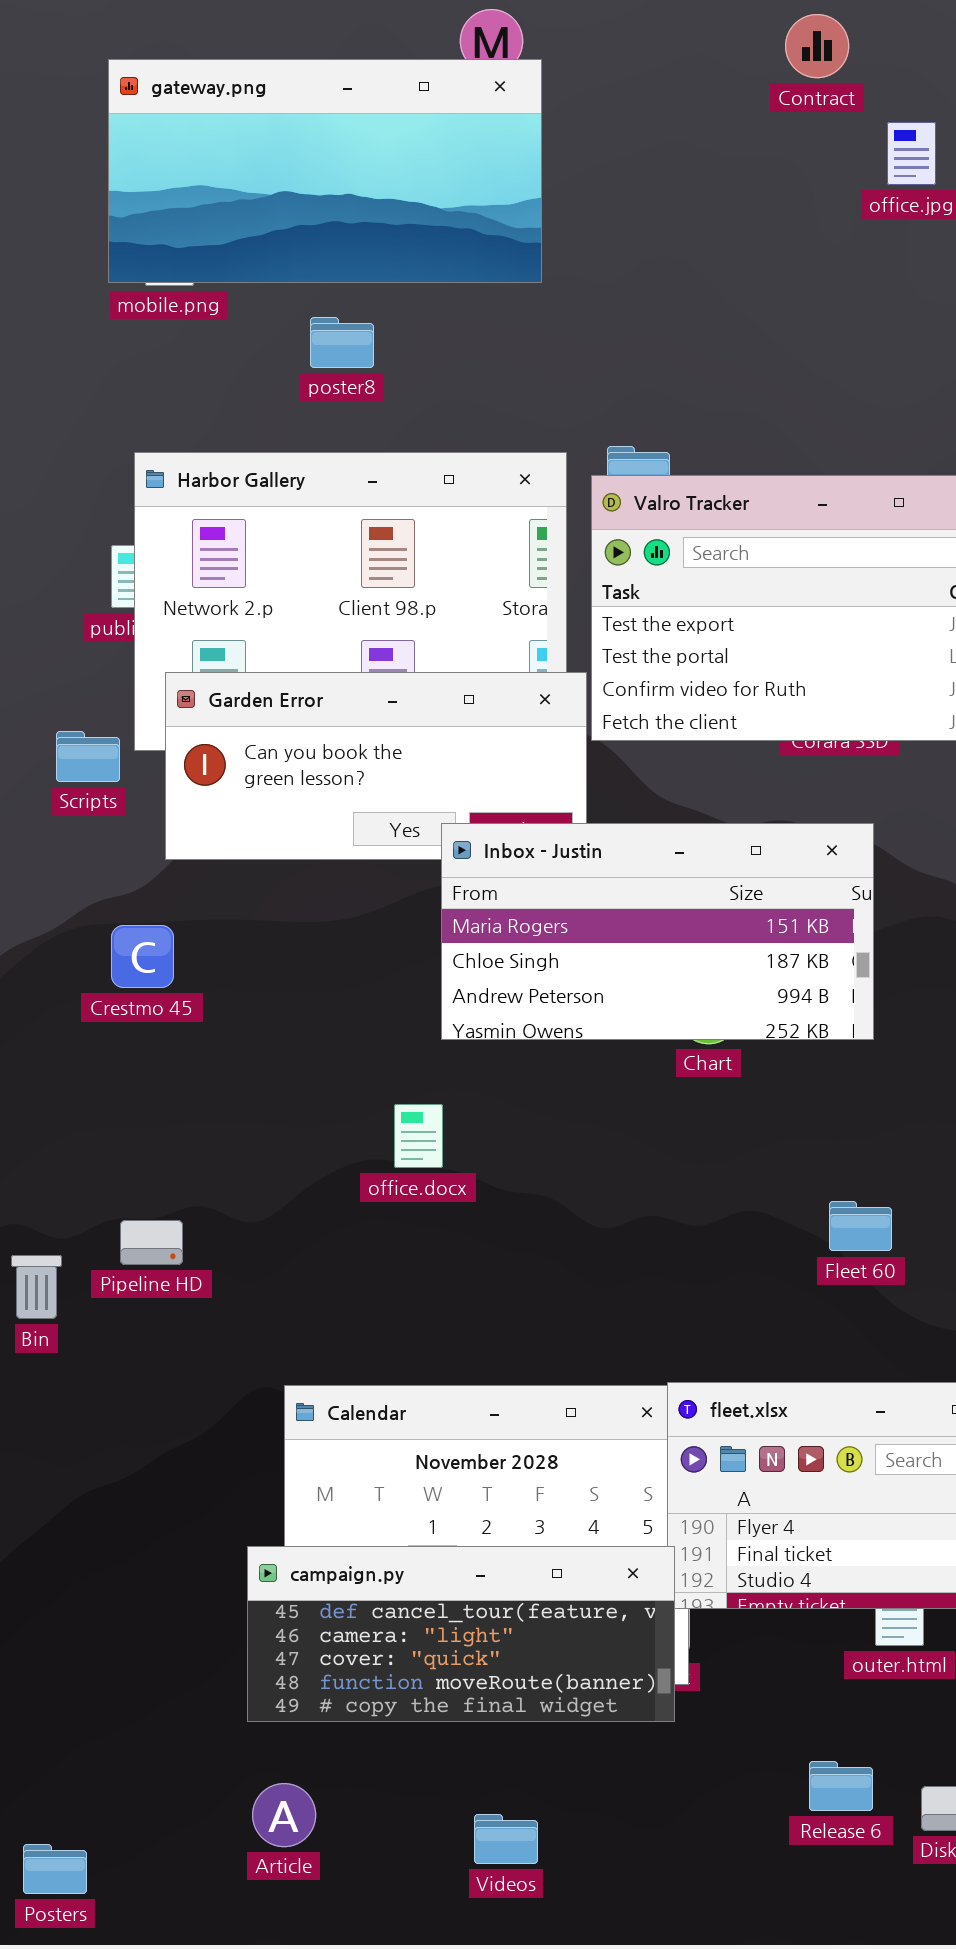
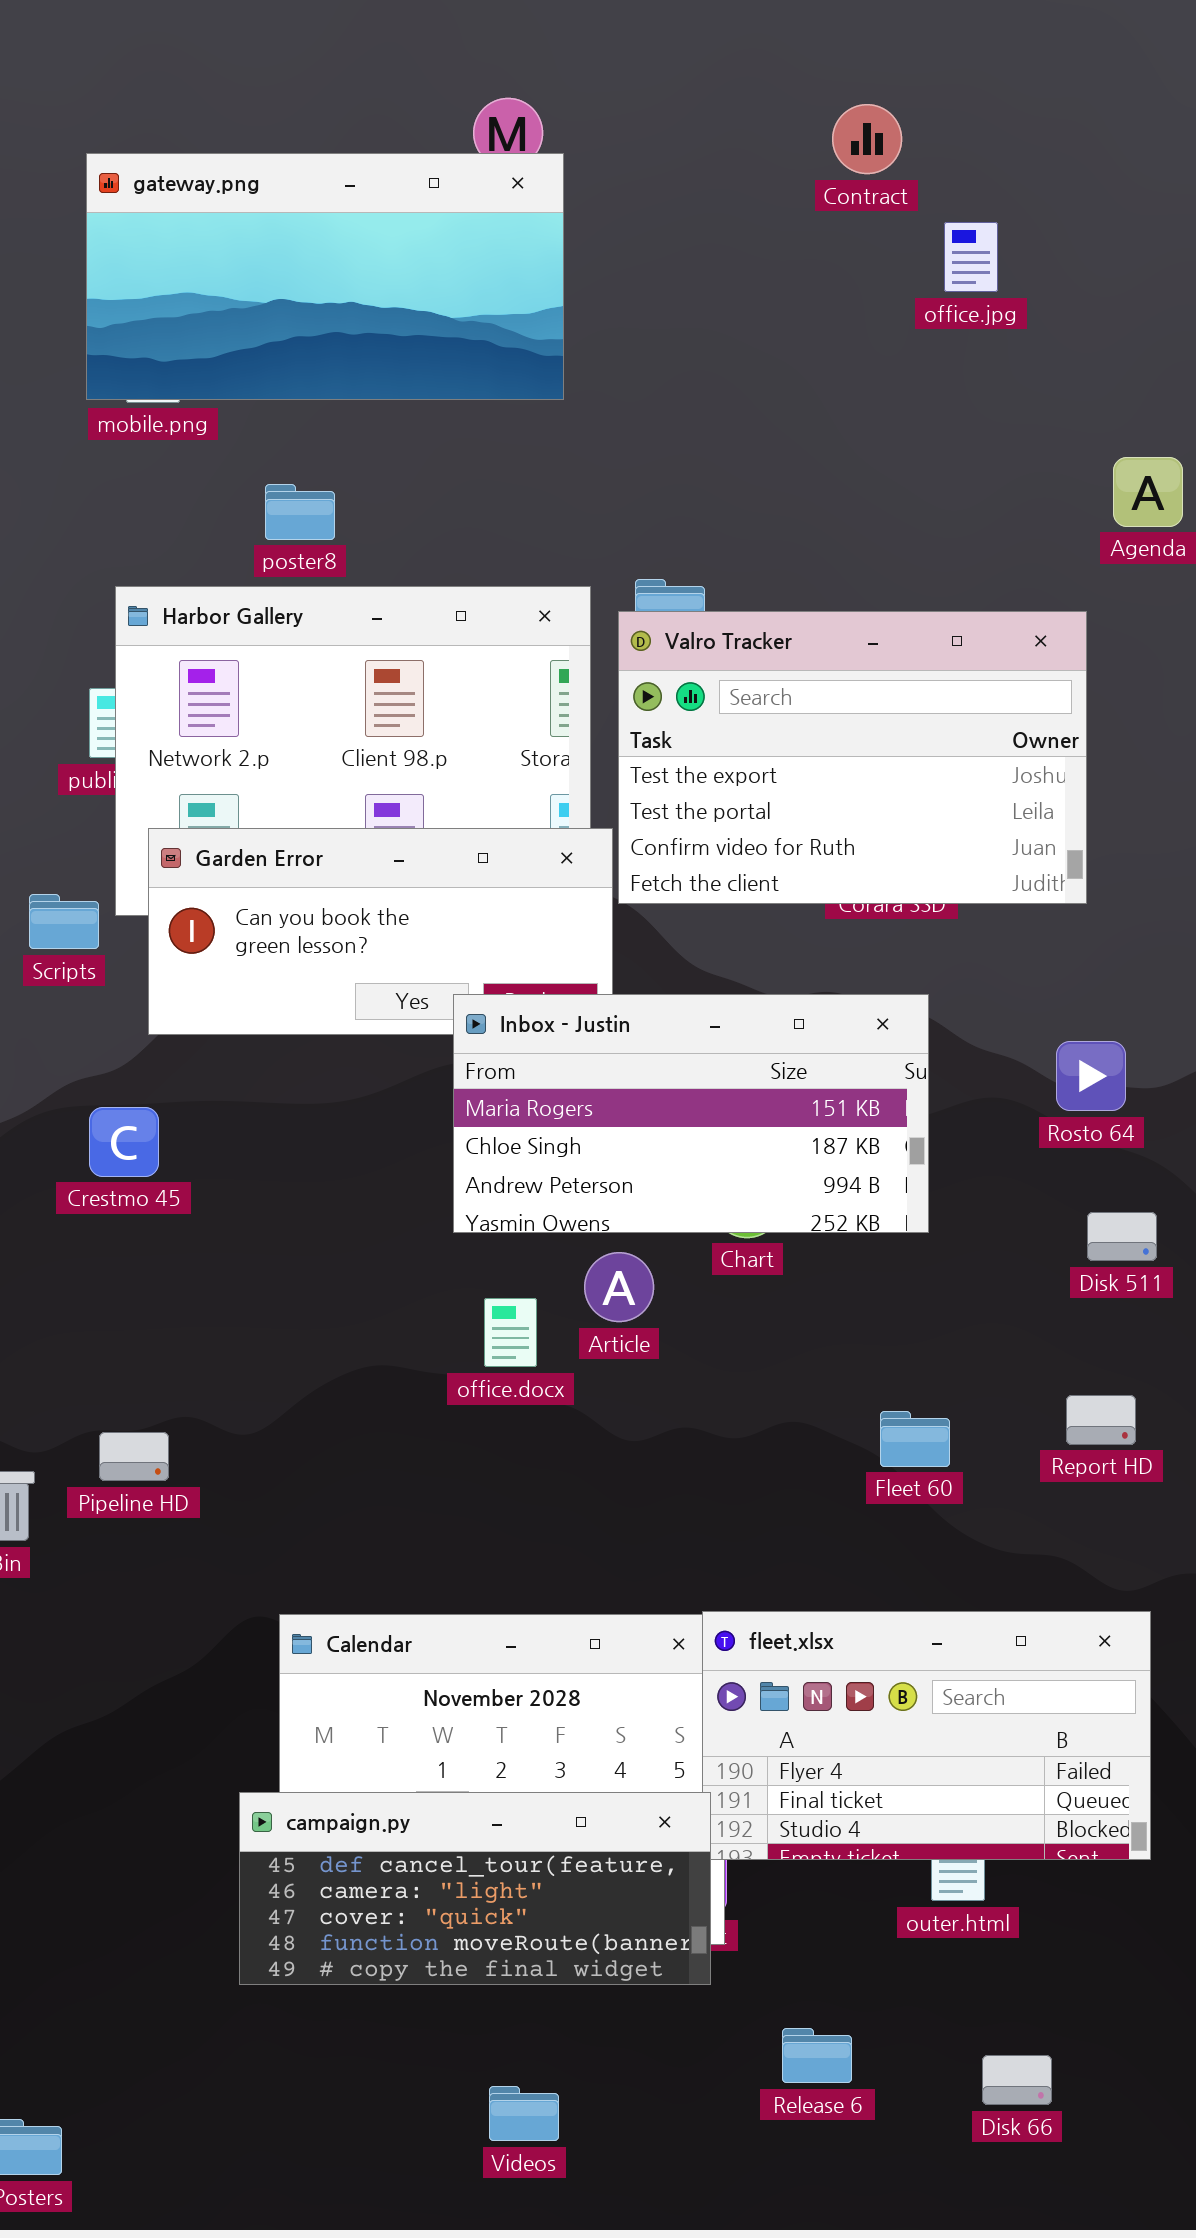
poster8: [310,317,374,368] -> [265,484,335,540], moved
office.docx: [394,1104,443,1168] -> [484,1298,537,1367], moved
Release 6: [809,1761,873,1811] -> [782,2028,852,2083], moved
Article: [252,1783,316,1847] -> [584,1252,654,1322], moved

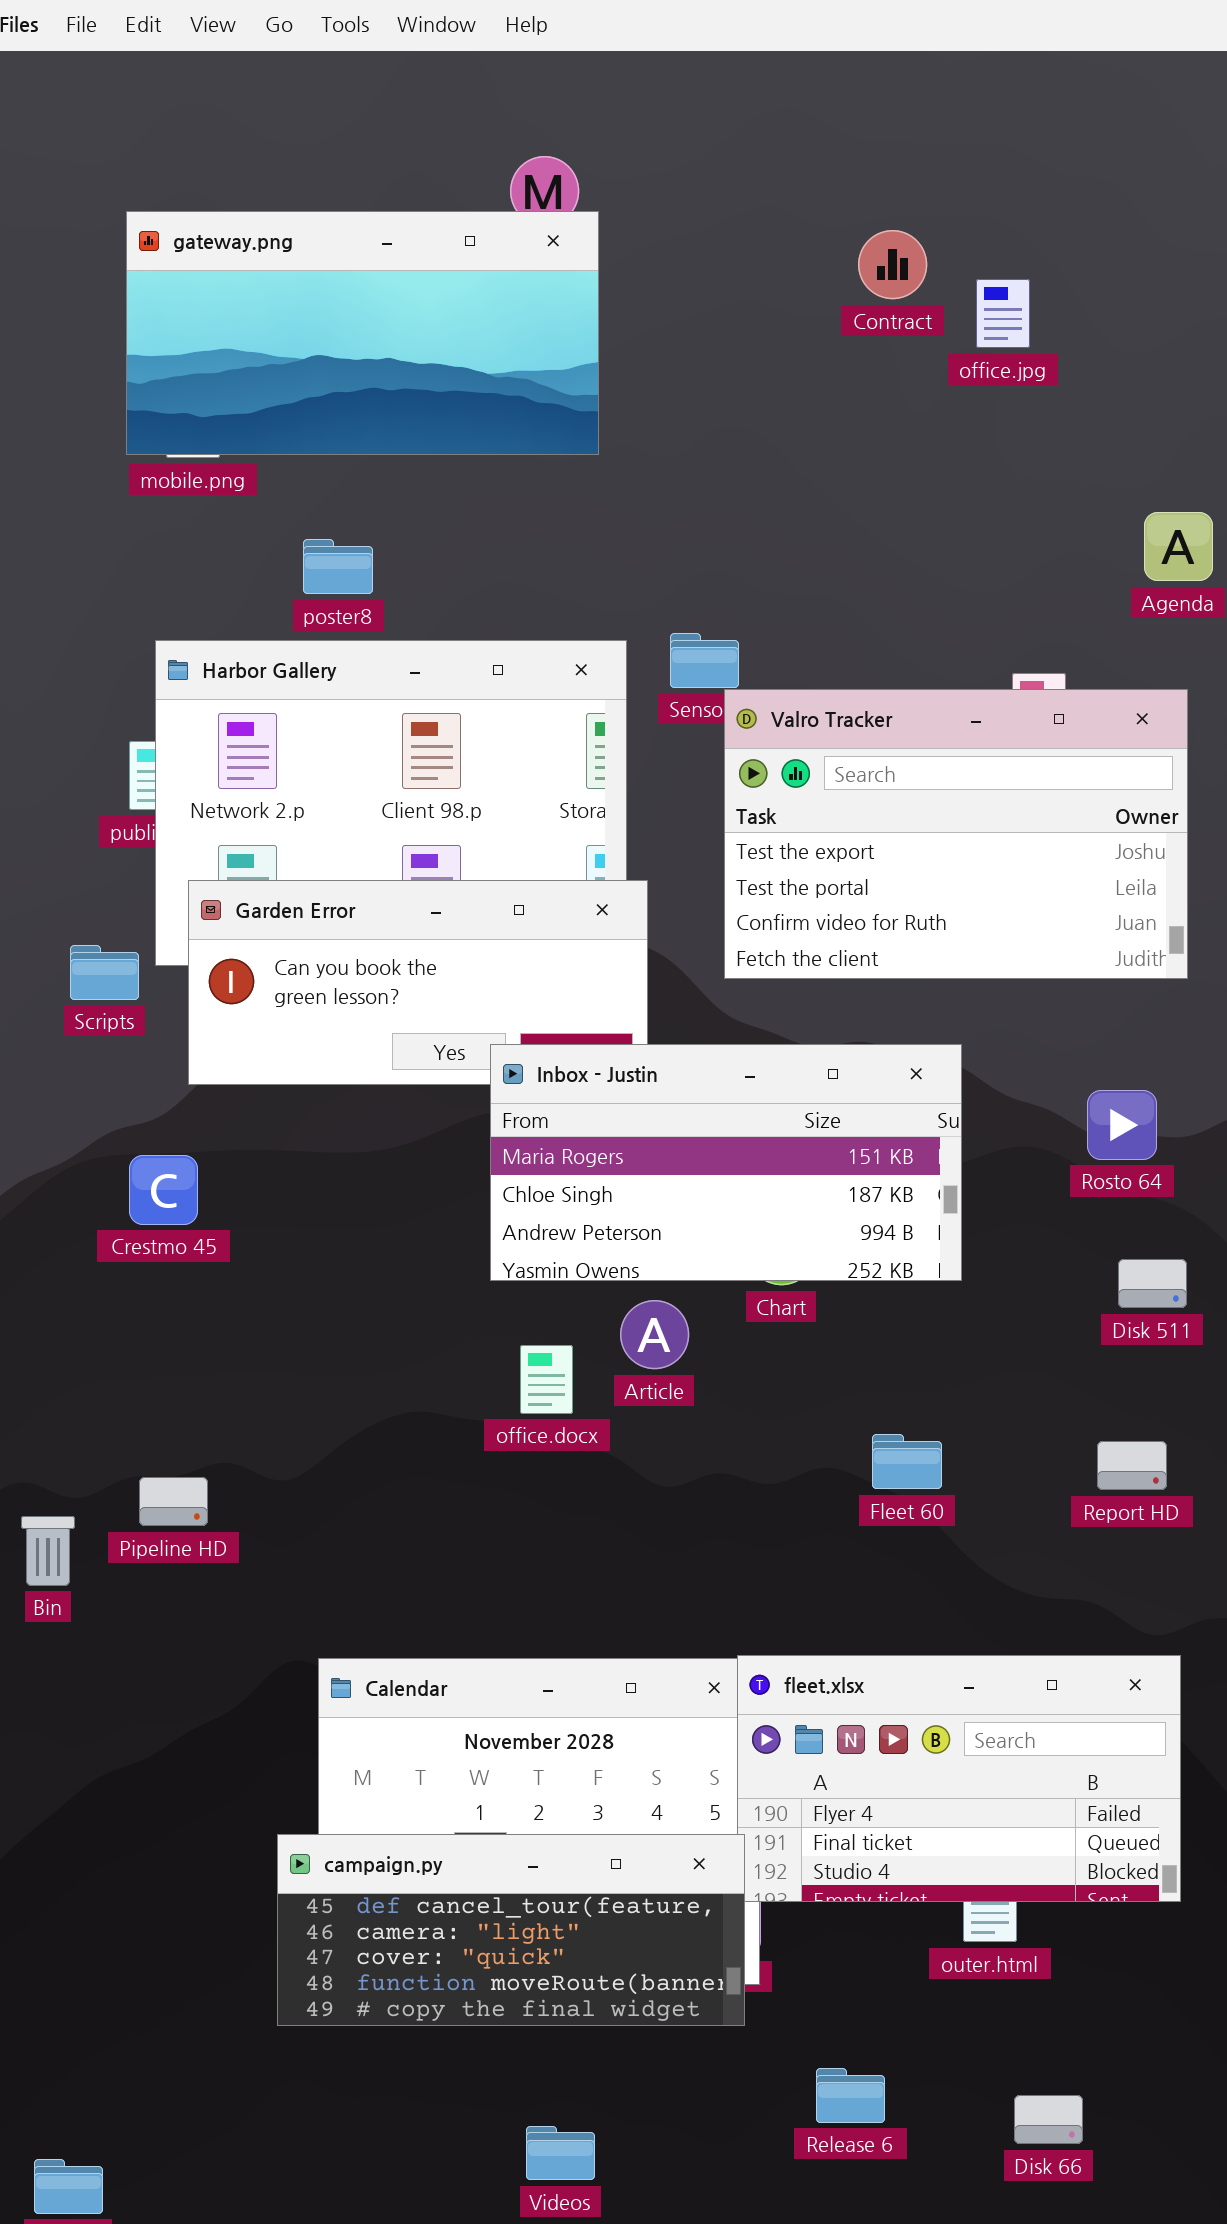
Contract: [832,104,902,174] -> [858,230,927,299], moved
Valro Tracker: [618,611,1087,904] -> [724,689,1188,979], moved
Fleet 60: [880,1411,950,1467] -> [872,1434,942,1489], moved

